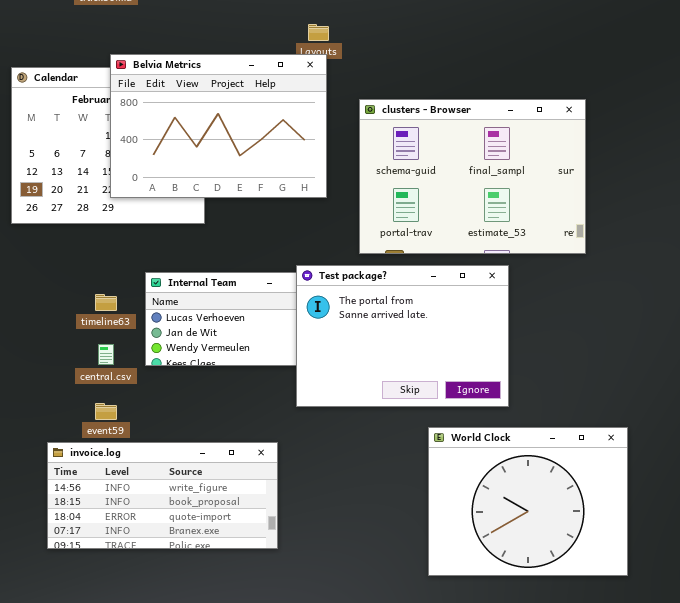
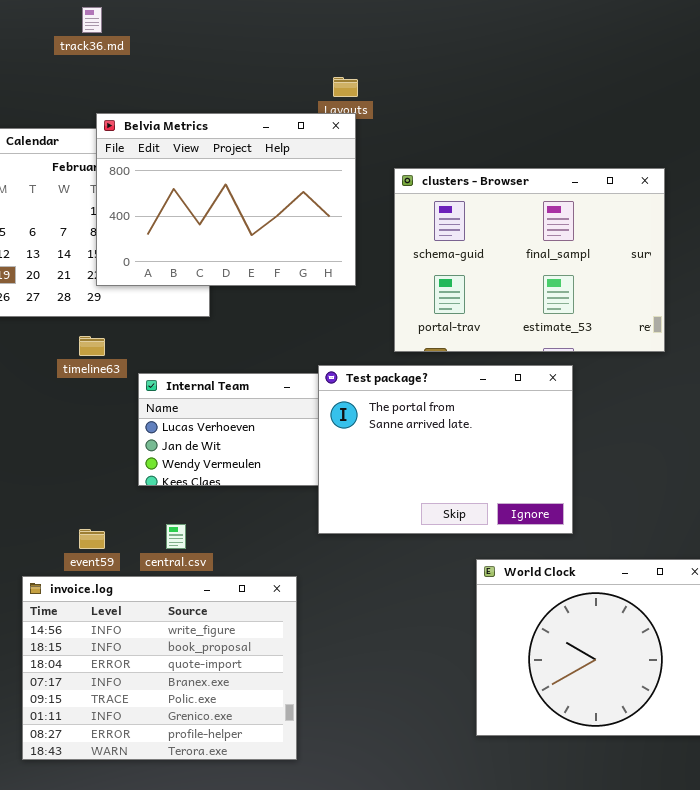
timeline63: [95,294,117,311] -> [79,336,105,356], moved
central.csv: [98,344,114,365] -> [166,524,186,549], moved
invoice.log: [47,442,278,549] -> [22,576,297,760], resized

